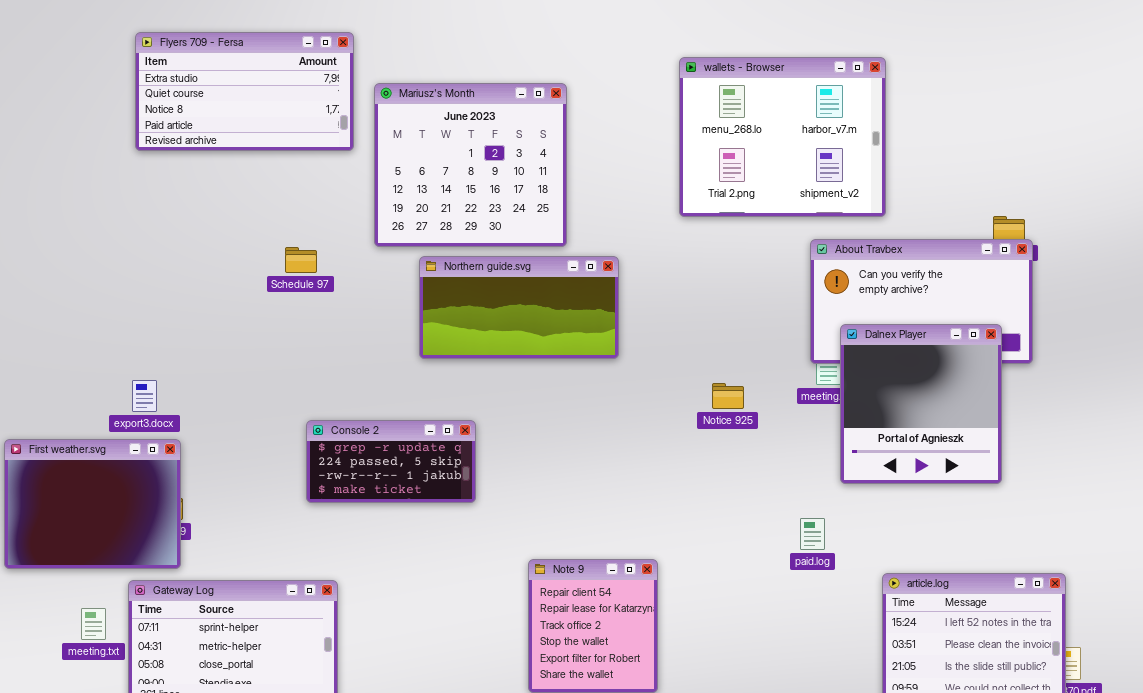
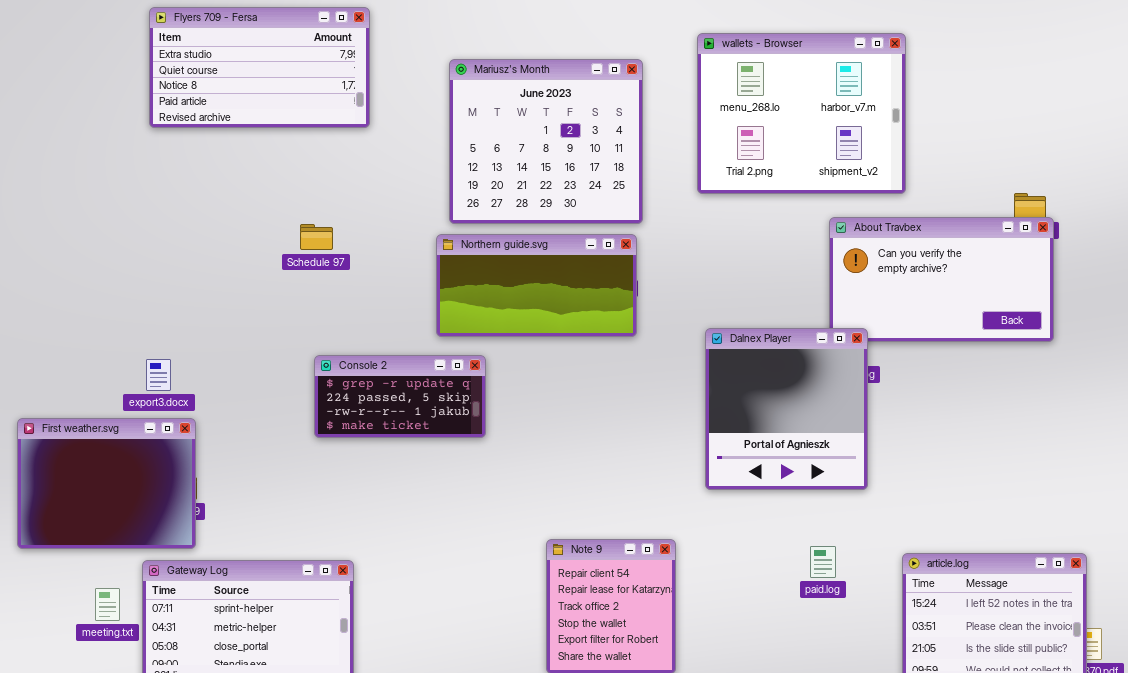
Mariusz's Month: [374,83,567,247] -> [449,59,643,224], moved
Dalnex Player: [840,324,1002,484] -> [705,328,868,490], moved
Console 2: [306,420,476,503] -> [314,355,486,438], moved
paid.log: [800,518,825,550] -> [810,546,836,578], moved

